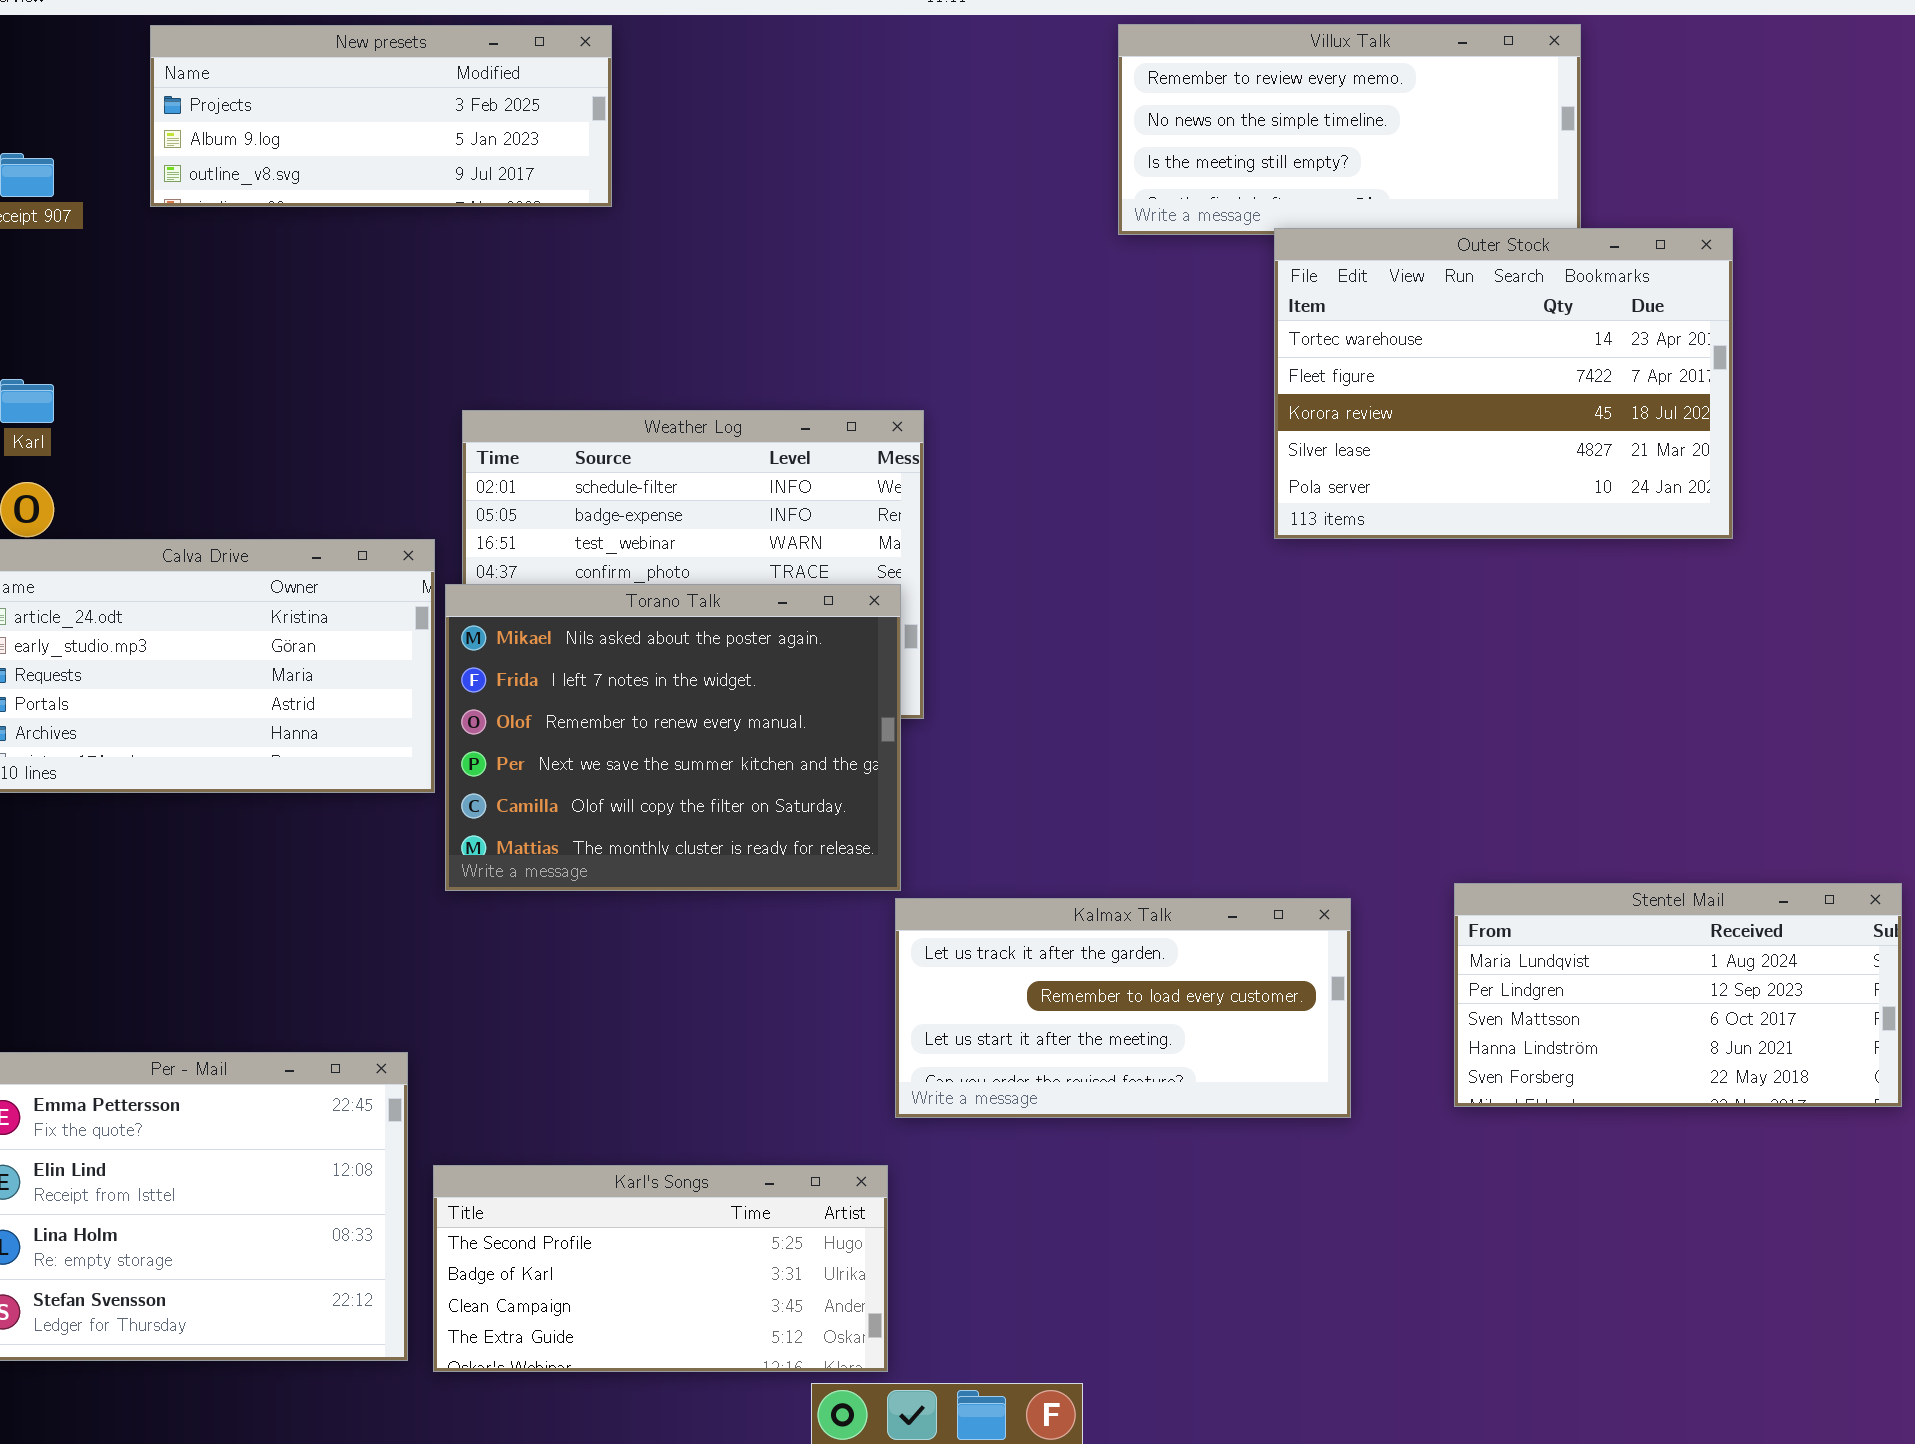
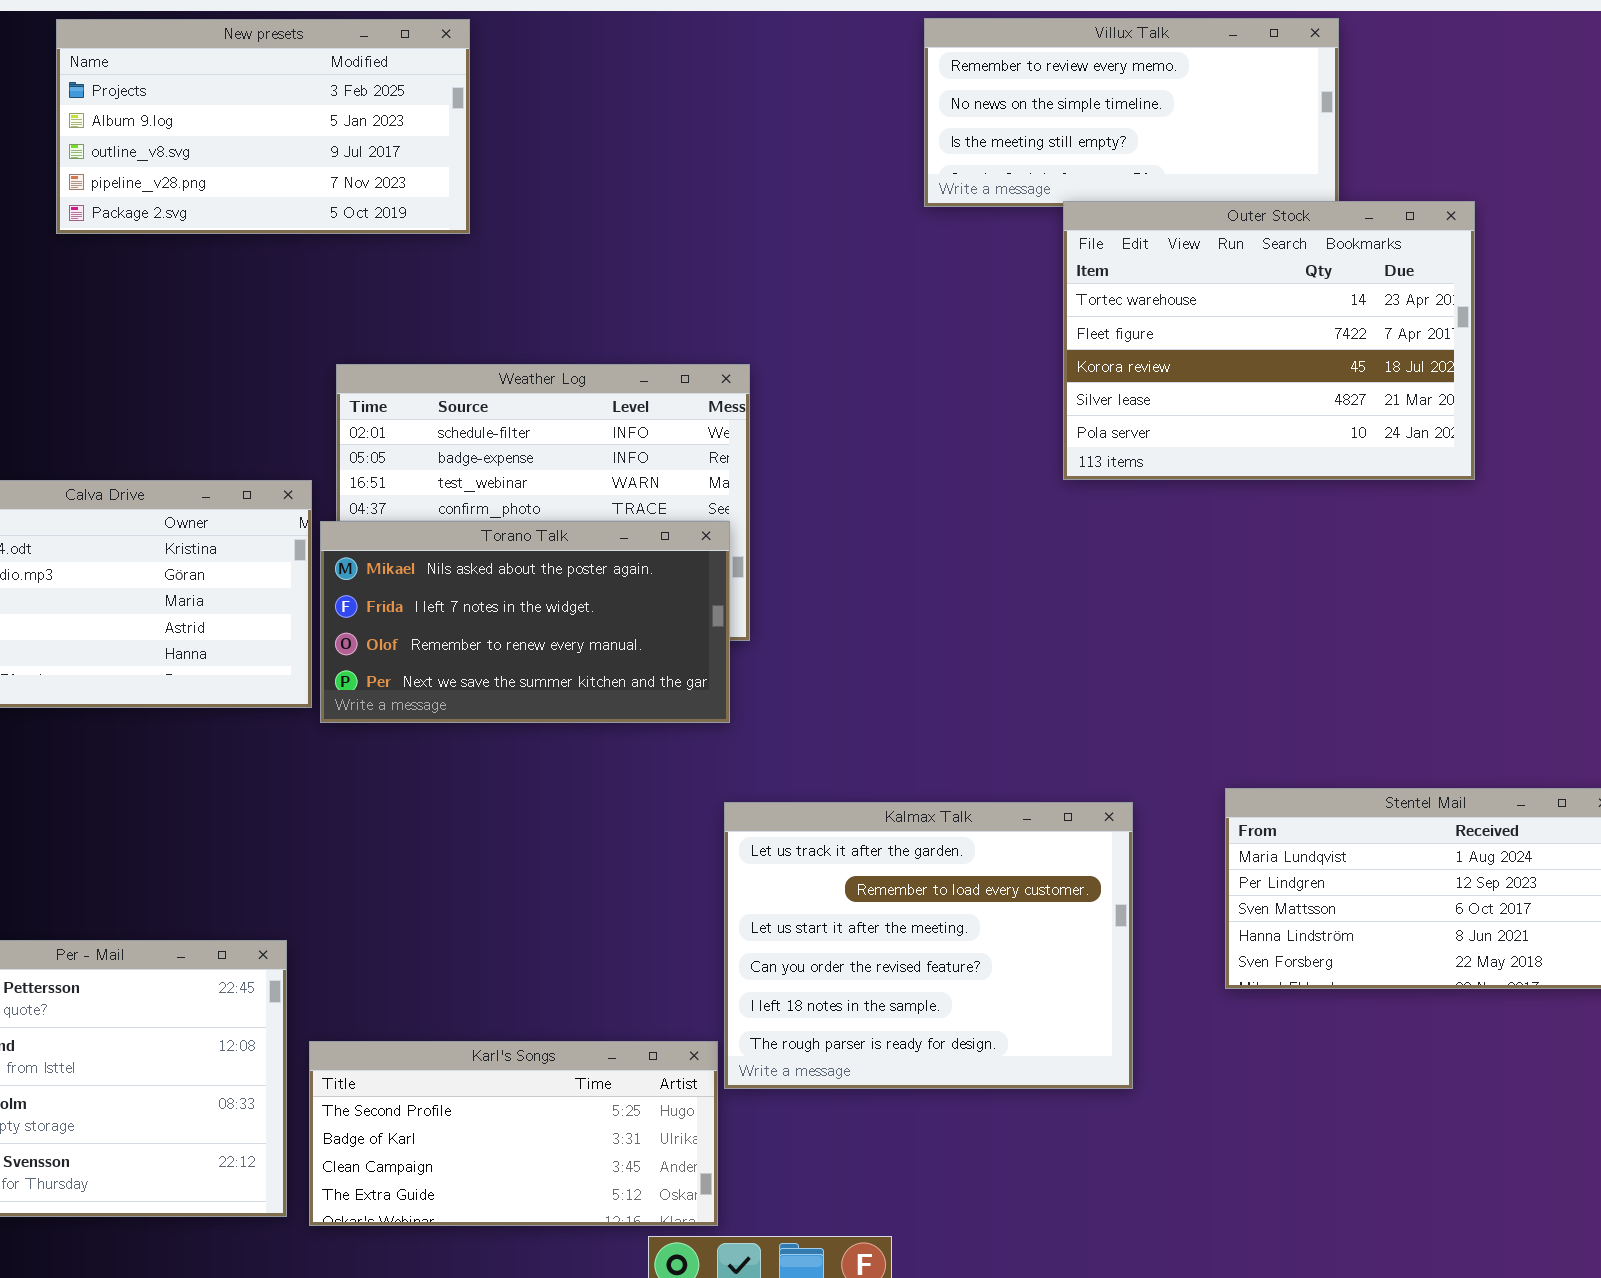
New presets: [150,25,612,207] -> [56,19,470,234], resized
Torano Talk: [445,584,901,891] -> [320,521,730,723], resized
Kalmax Talk: [895,898,1351,1118] -> [724,802,1133,1089], resized

